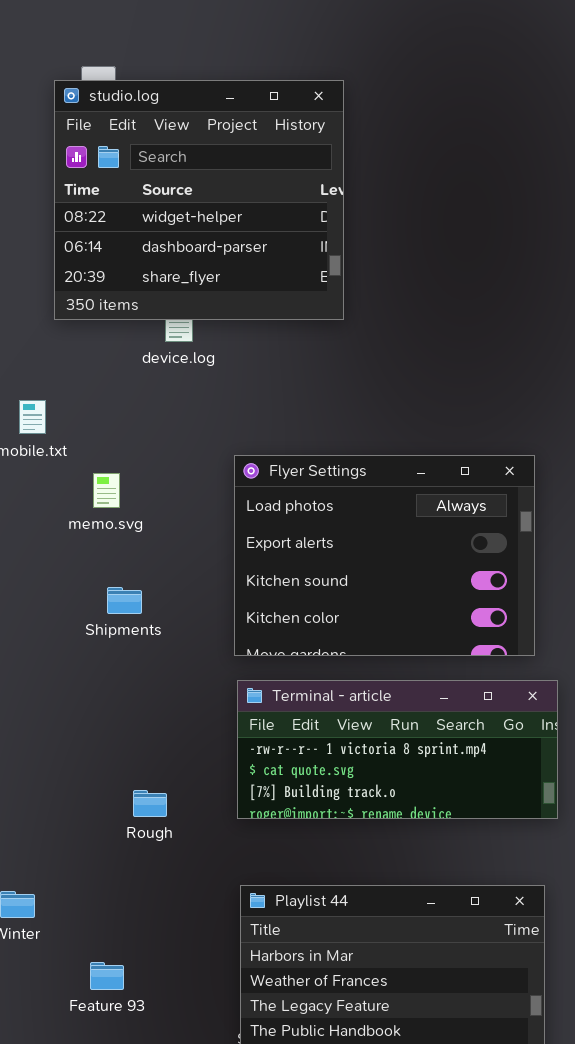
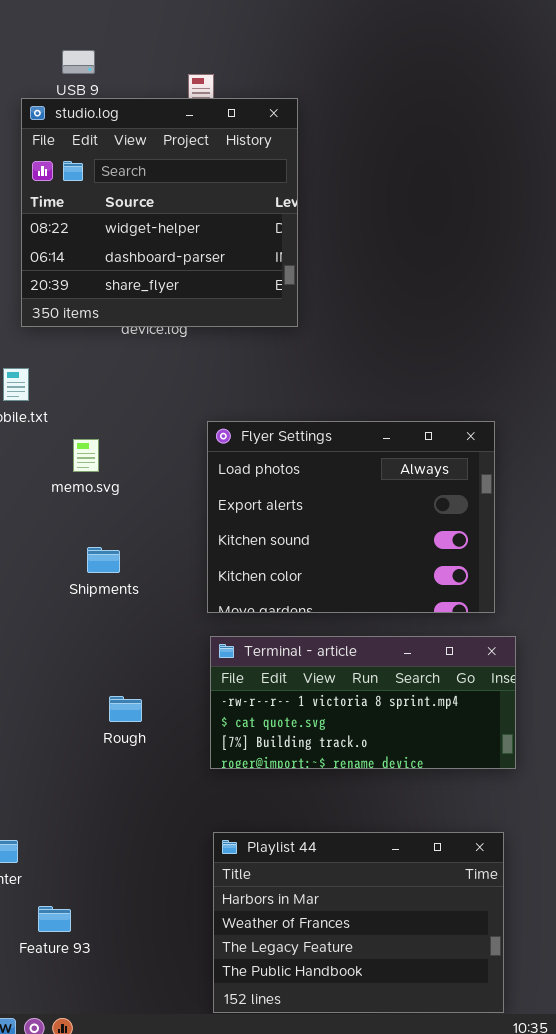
studio.log: [54,80,344,320] -> [21,98,298,327], moved
Rough: [133,790,167,817] -> [109,696,142,722], moved
Feature 93: [90,962,124,990] -> [38,906,71,932], moved

